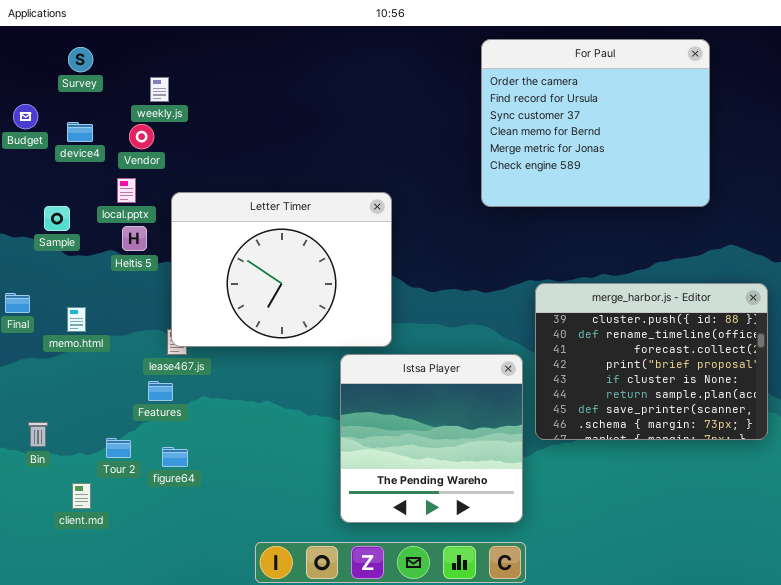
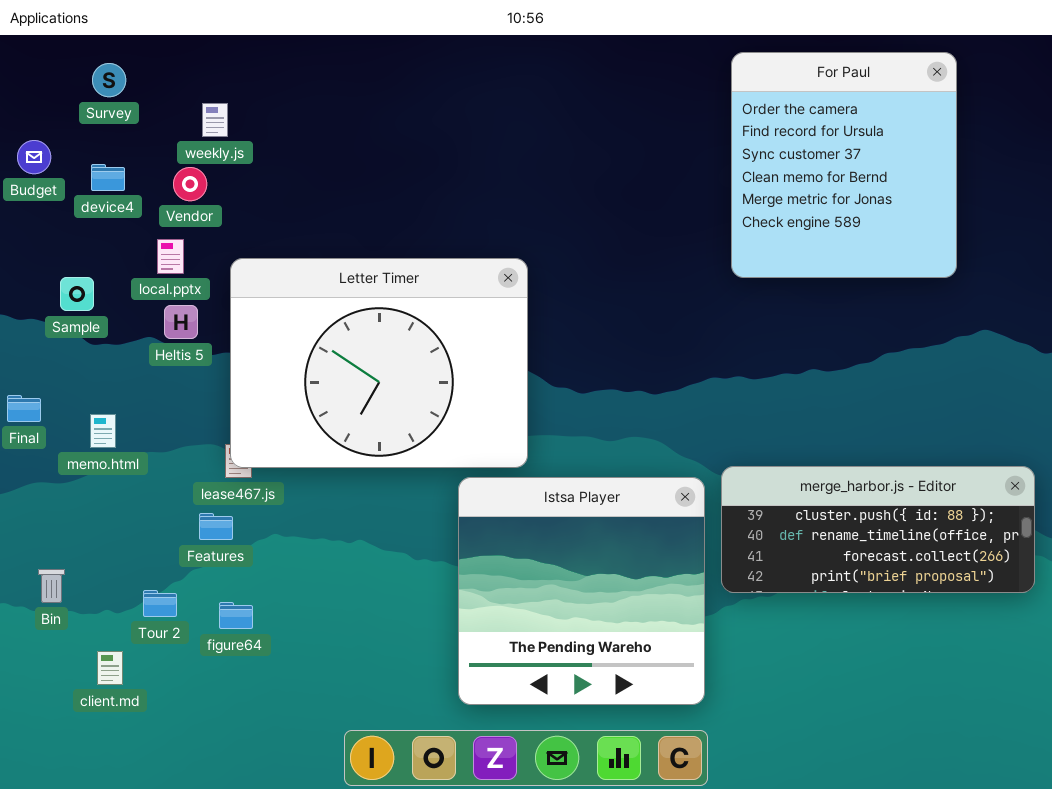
For Paul: [481,39,710,207] -> [731,52,957,278], resized
merge_harbor.js - Editor: [535,283,768,440] -> [721,466,1035,593], resized

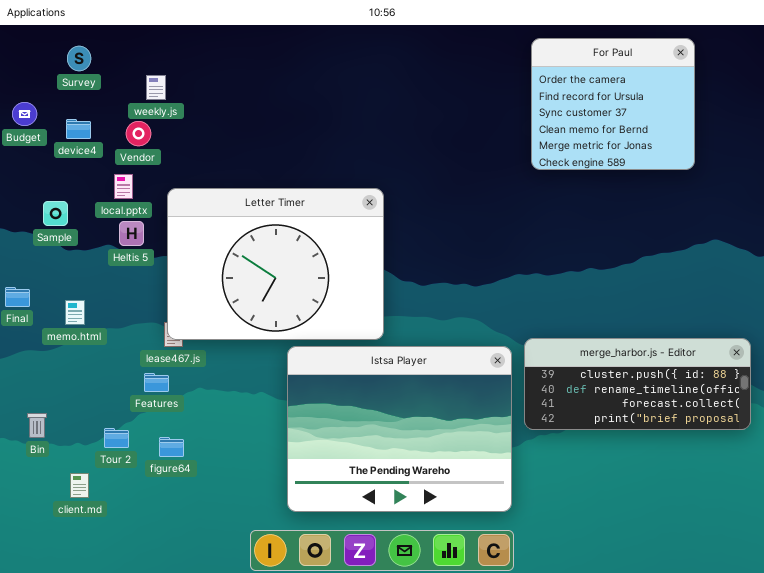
For Paul: [731,52,957,278] -> [531,38,695,170], resized
Istsa Player: [458,477,705,705] -> [287,346,512,512], resized

